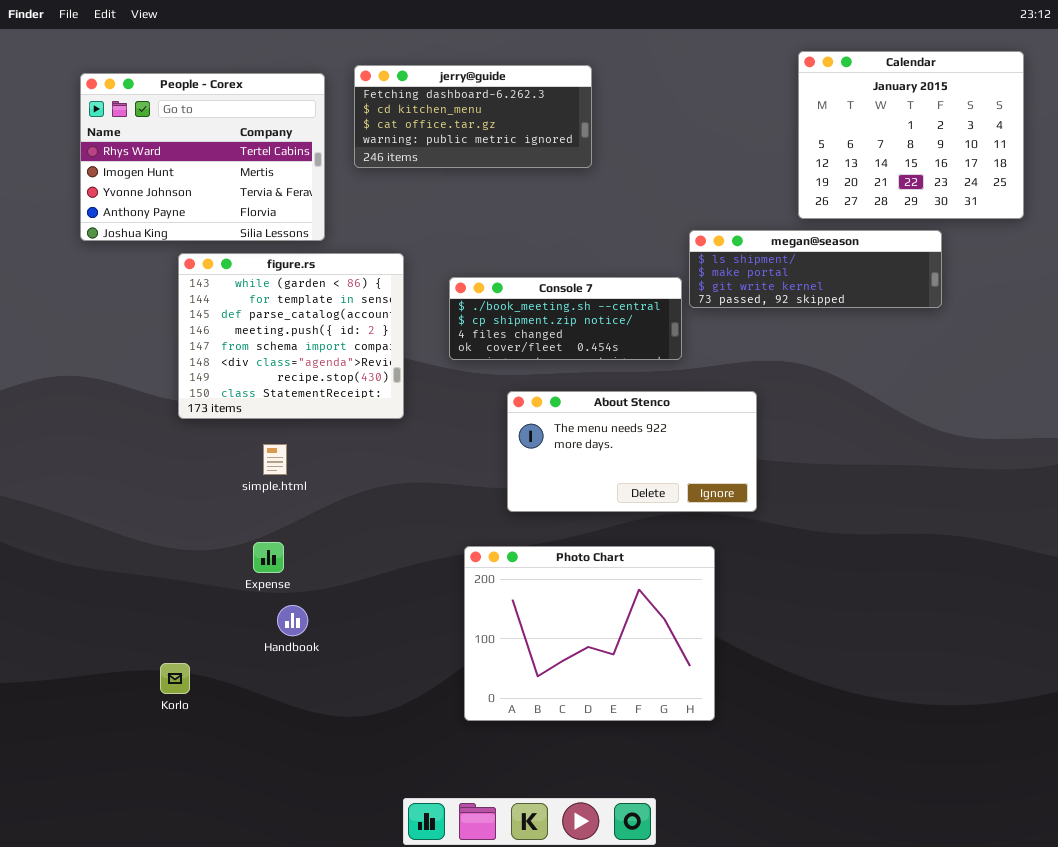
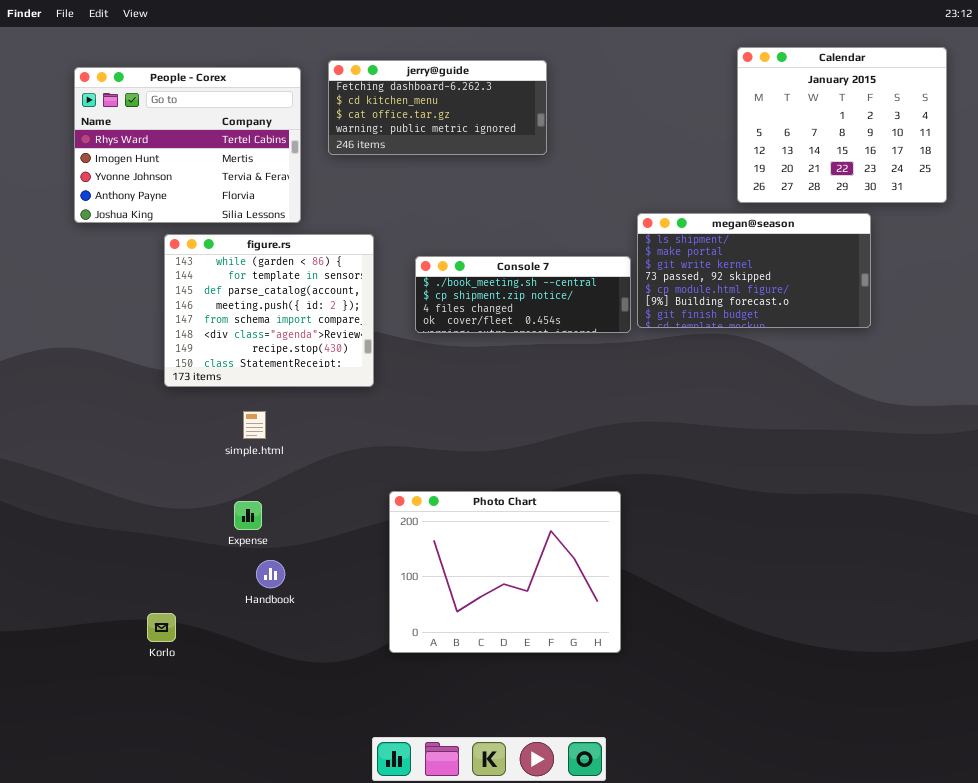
megan@season: [689,230,942,308] -> [637,213,871,328], resized
About Stenco: [507,391,757,512] -> none, closed
Photo Chart: [464,546,715,721] -> [389,491,621,653], moved

